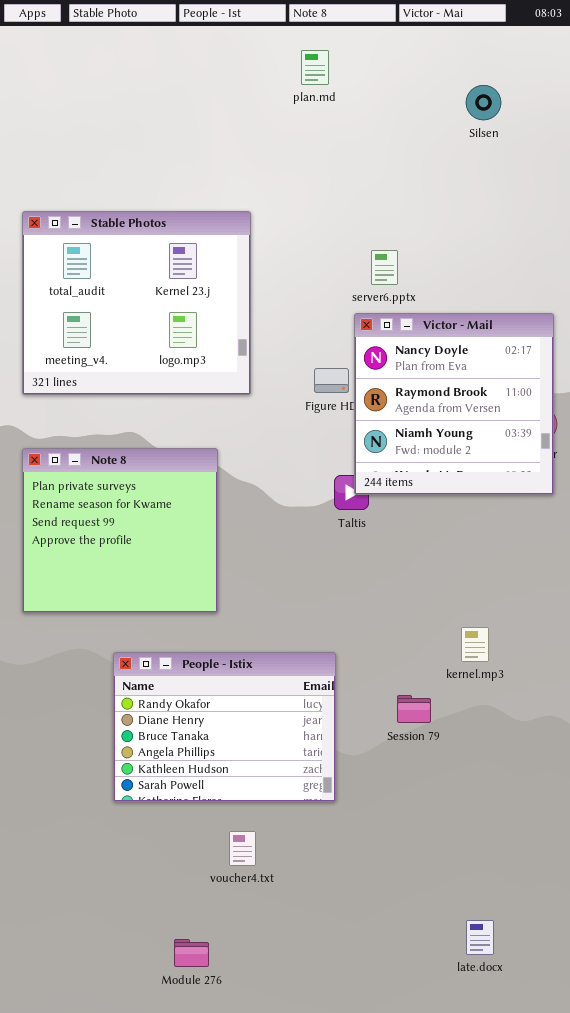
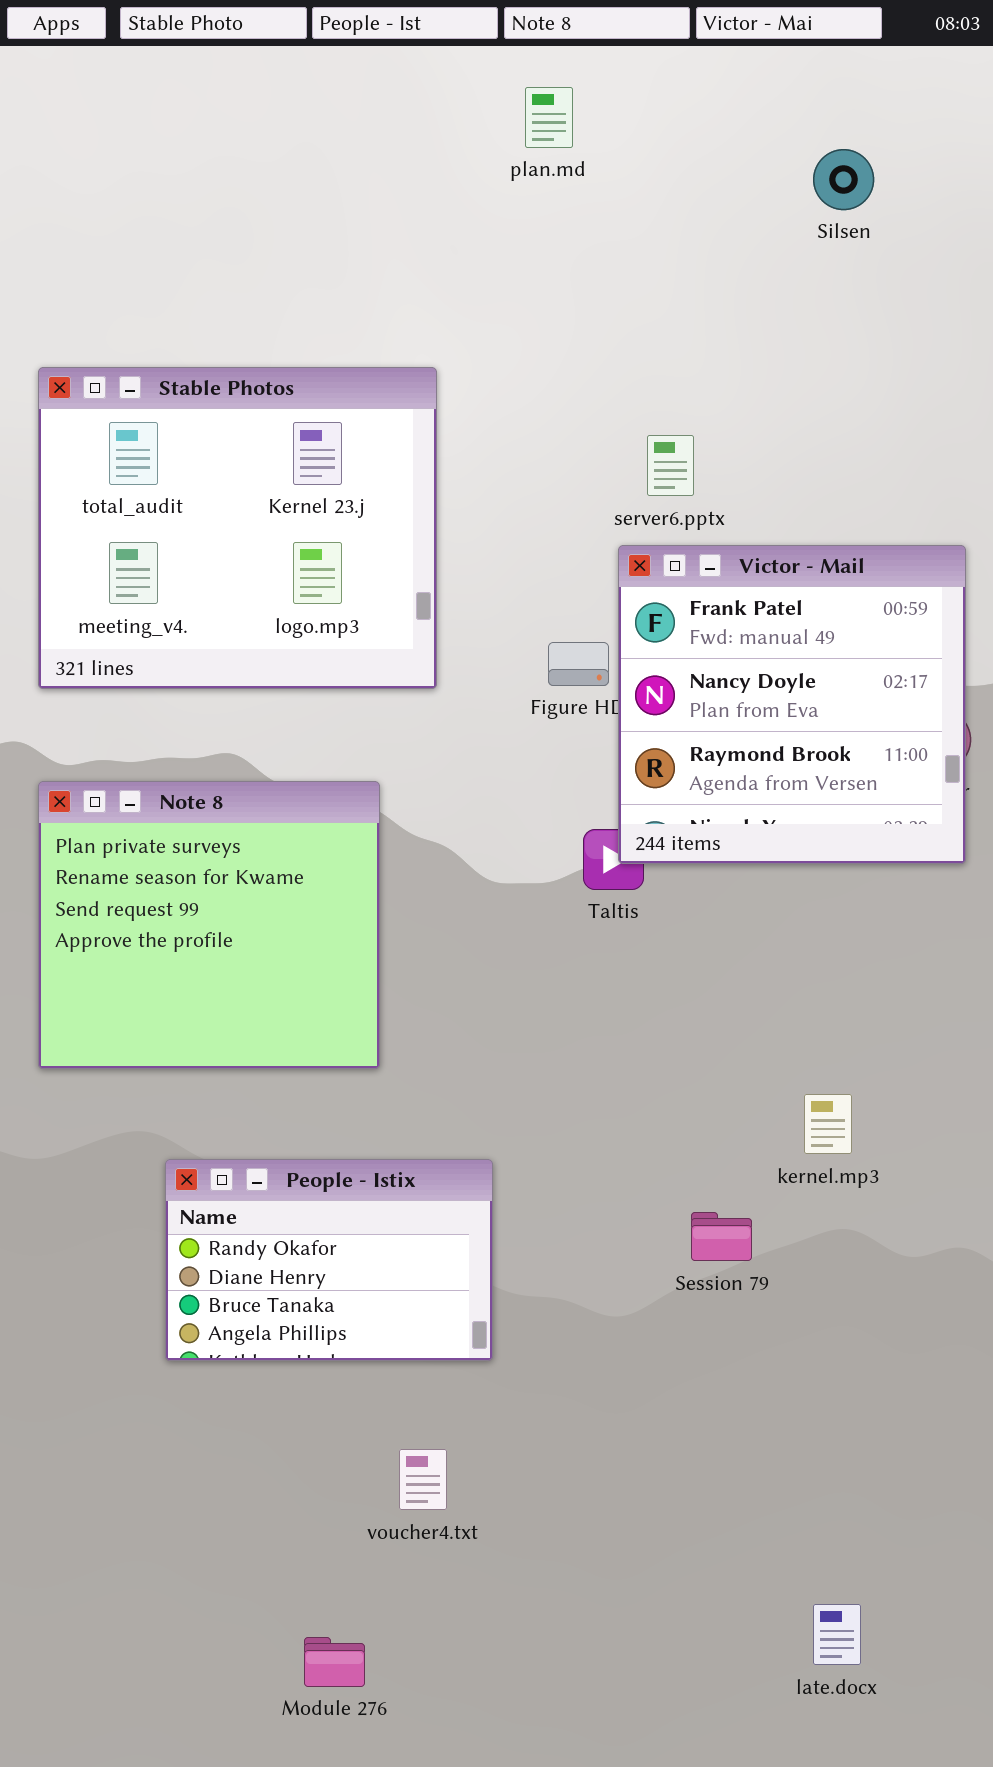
Victor - Mail: [354,313,554,495] -> [618,545,966,864], scrolled up 1 row
People - Istix: [113,652,336,802] -> [165,1159,493,1361], moved, resized

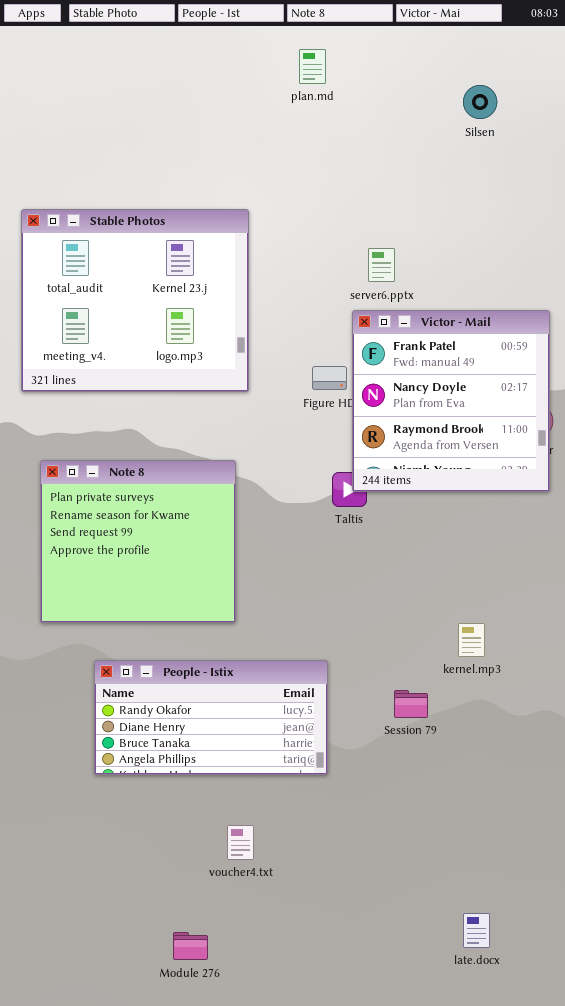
Note 8: [38,781,380,1069] -> [40,460,236,623], moved
People - Istix: [165,1159,493,1361] -> [94,660,328,775], resized

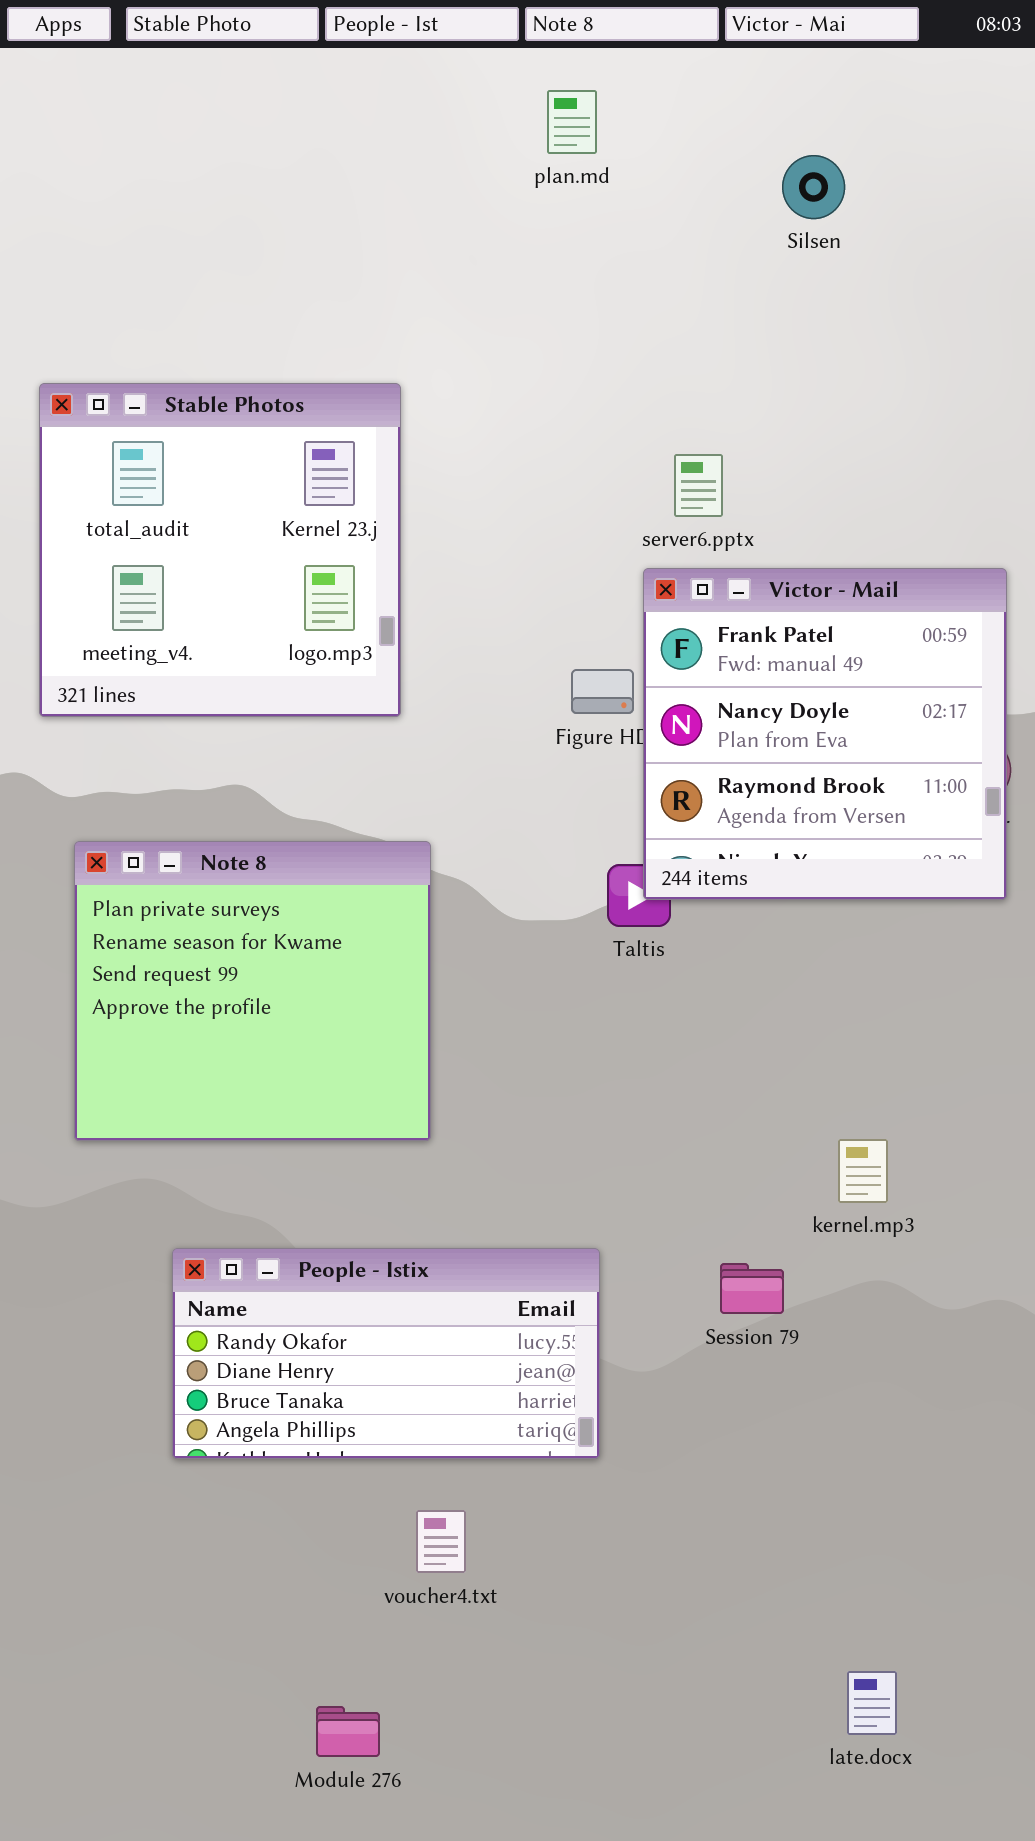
Silsen: [463,85,497,119] -> [782,155,845,219], moved
Stable Photos: [21,209,249,392] -> [39,383,401,717], resized
People - Istix: [94,660,328,775] -> [172,1248,600,1459], moved

